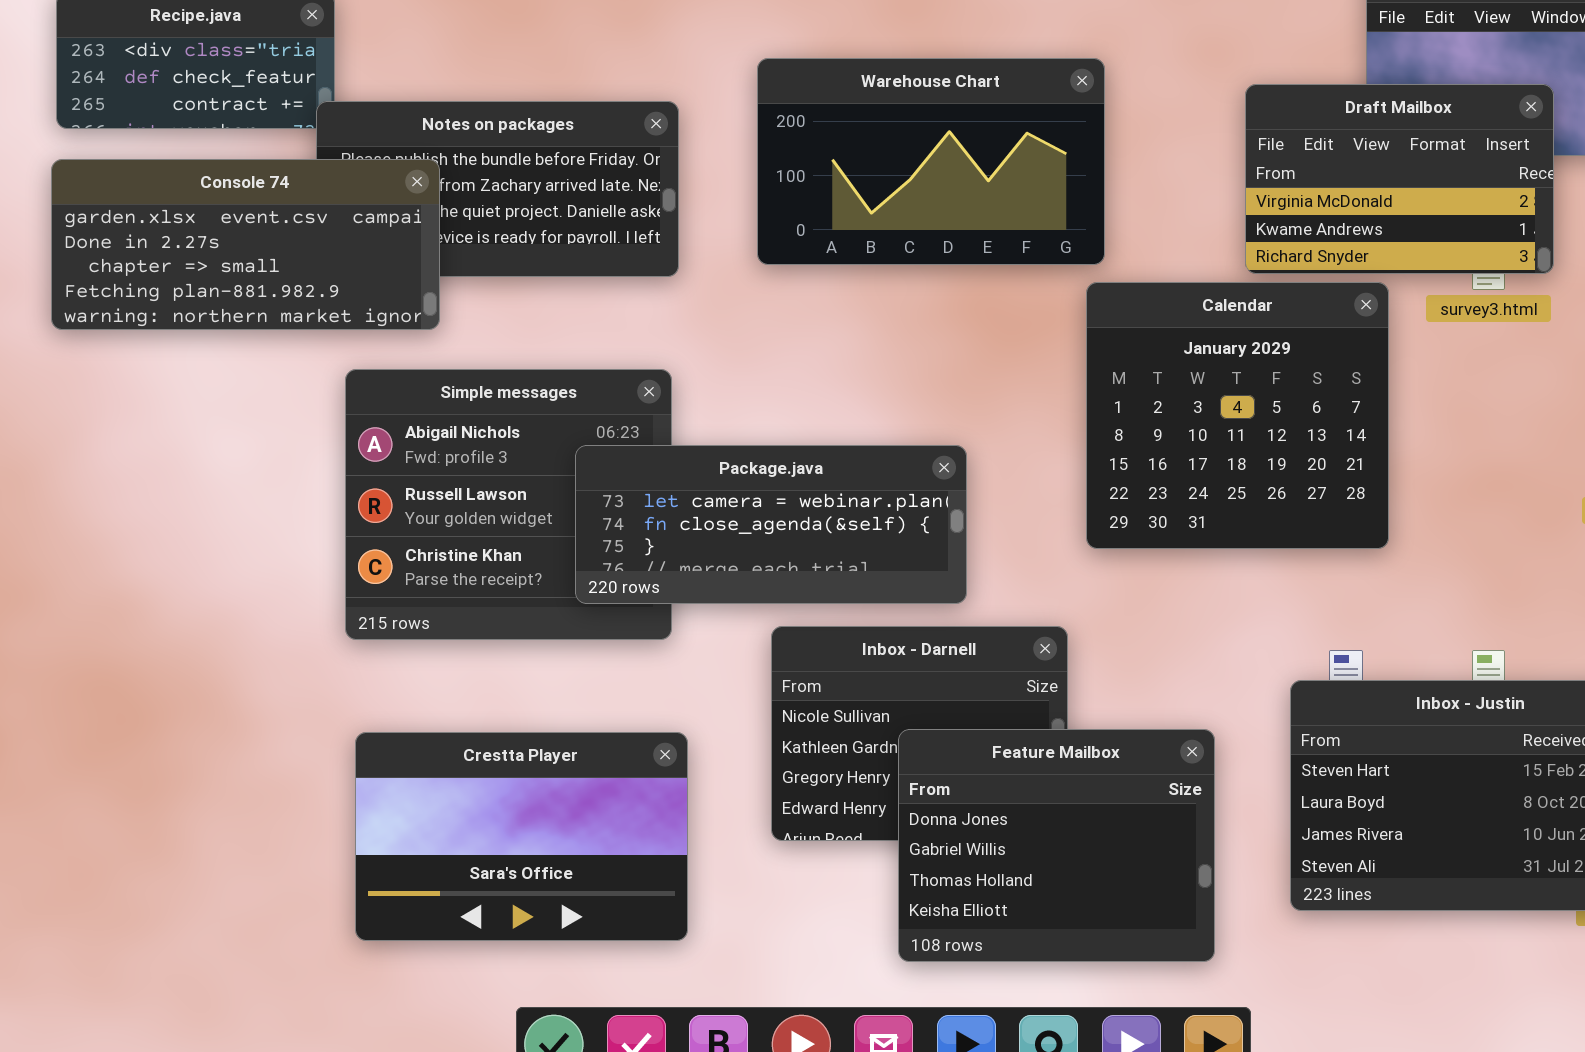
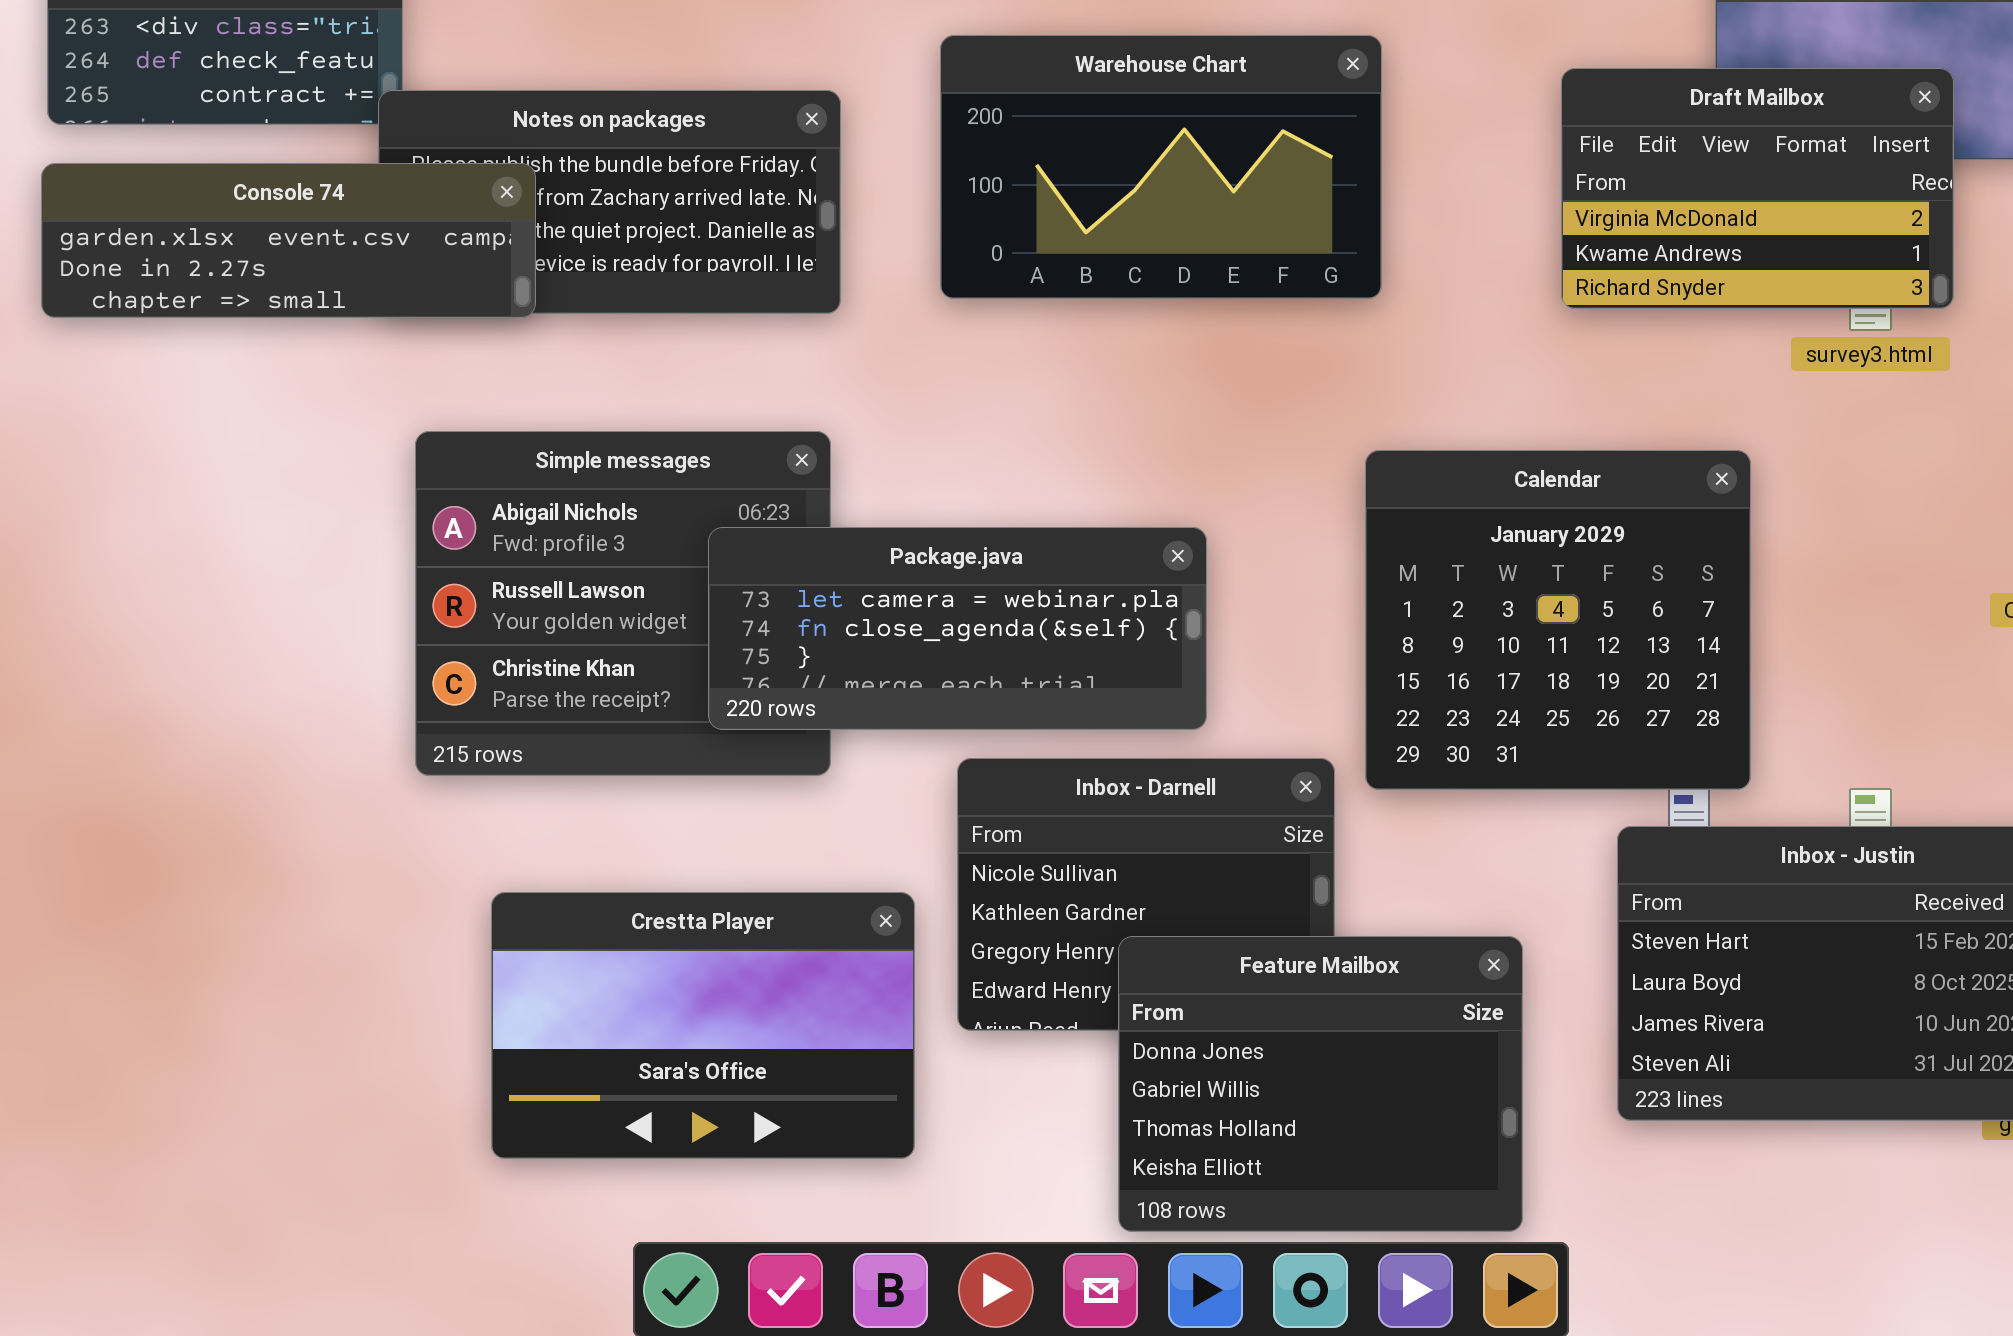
Console 74: [51,159,440,330] -> [41,163,536,318], resized
Calendar: [1086,282,1389,549] -> [1365,450,1751,790], moved
Feature Mailbox: [898,729,1215,962] -> [1118,936,1523,1232], moved
Crestta Player: [355,732,688,941] -> [491,892,915,1159], moved

